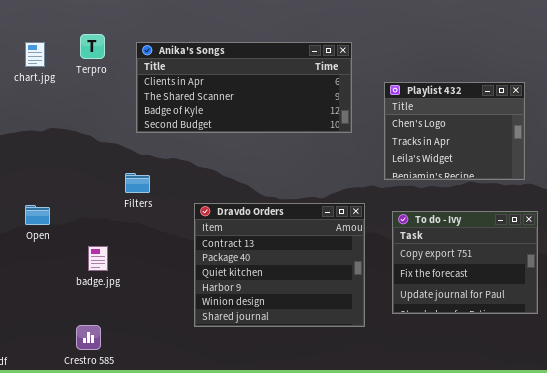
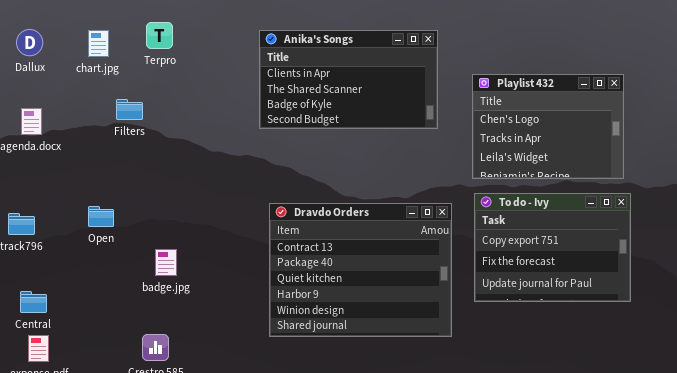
Anika's Songs: [136,42,352,133] -> [259,30,438,129], resized
Filters: [125,173,150,193] -> [116,99,143,120], moved
To do - Ivy: [392,211,538,314] -> [474,193,631,302], moved

